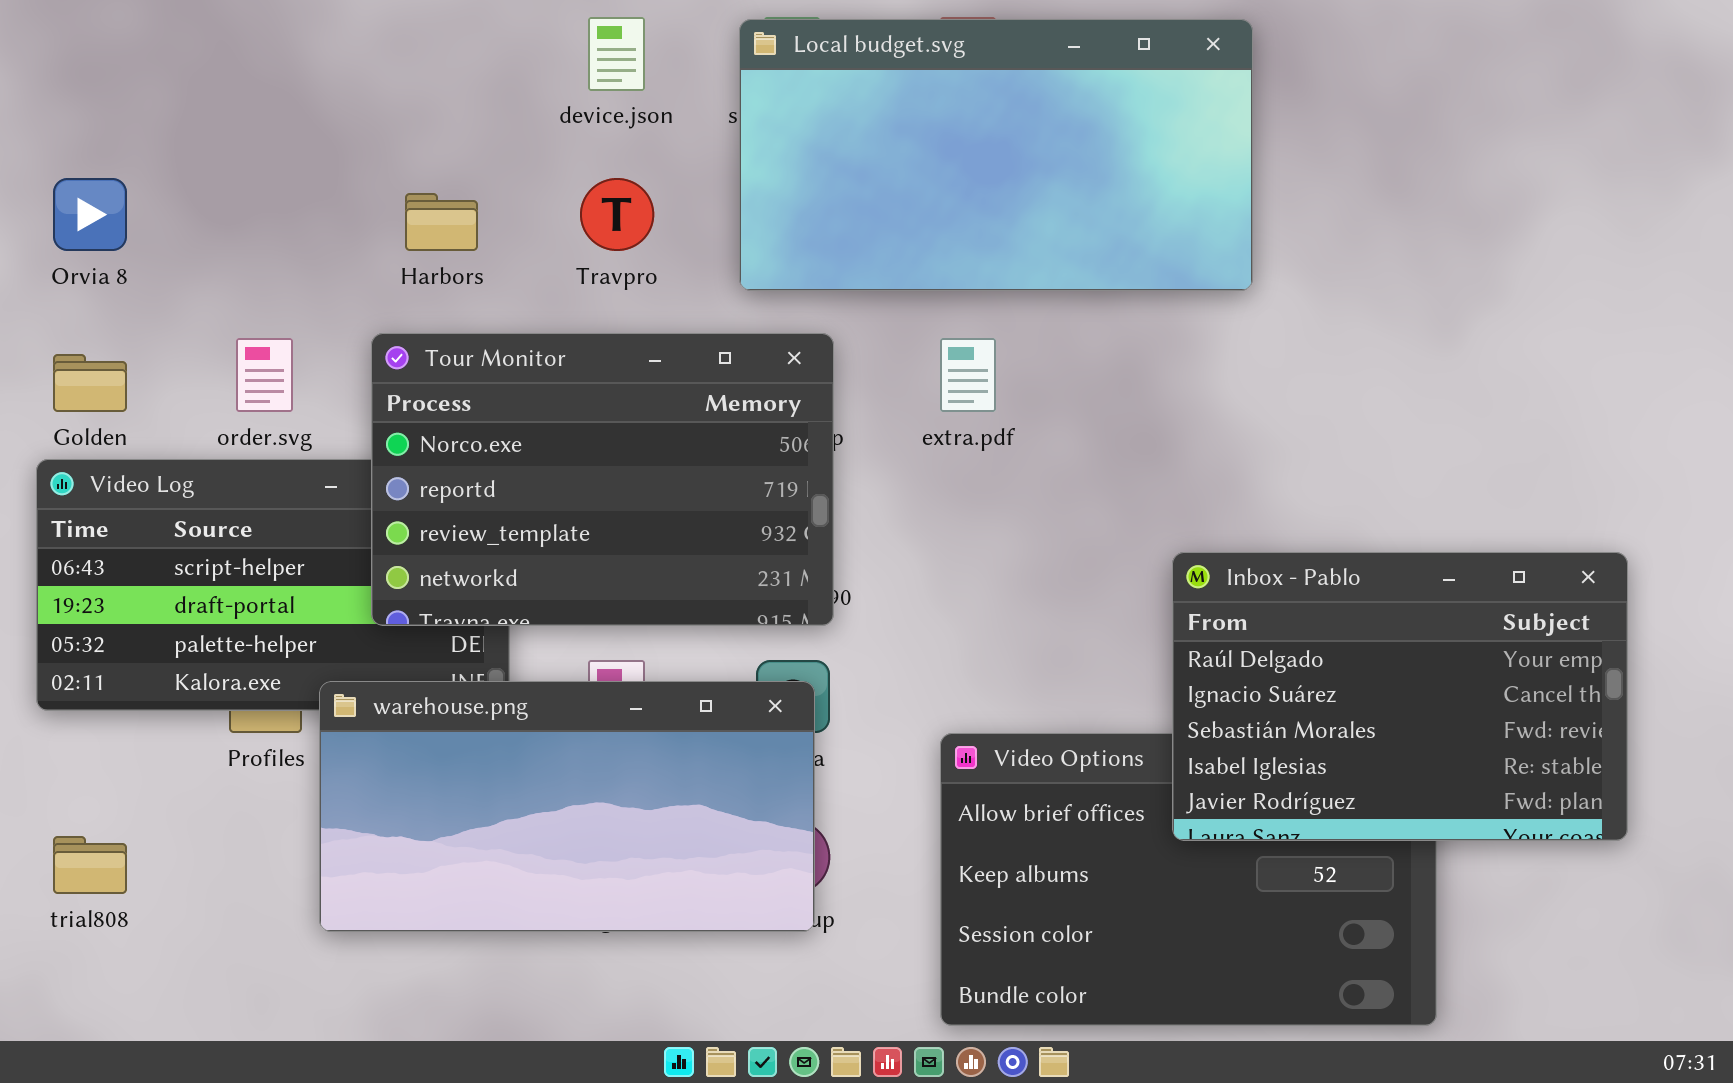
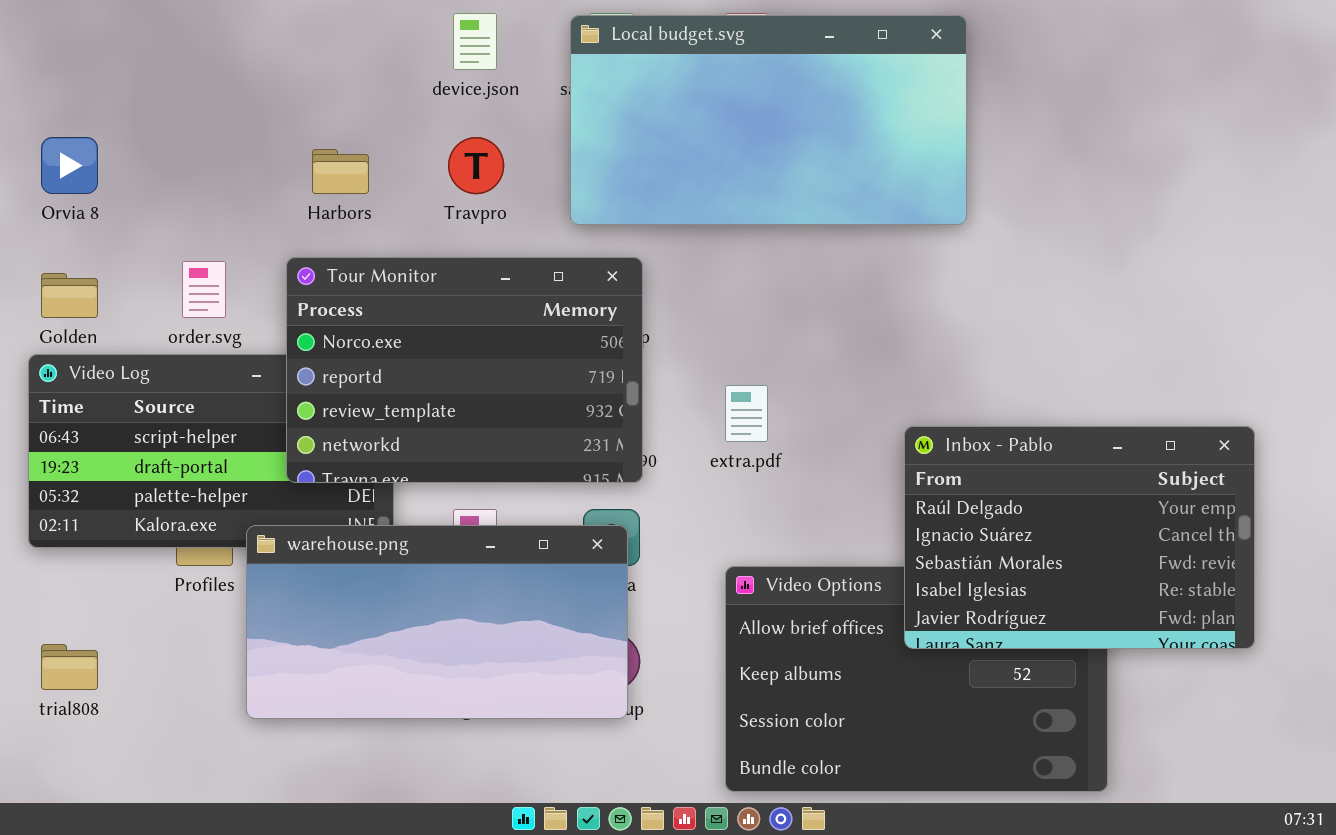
extra.pdf: [940,338,996,412] -> [725,385,768,442], moved

